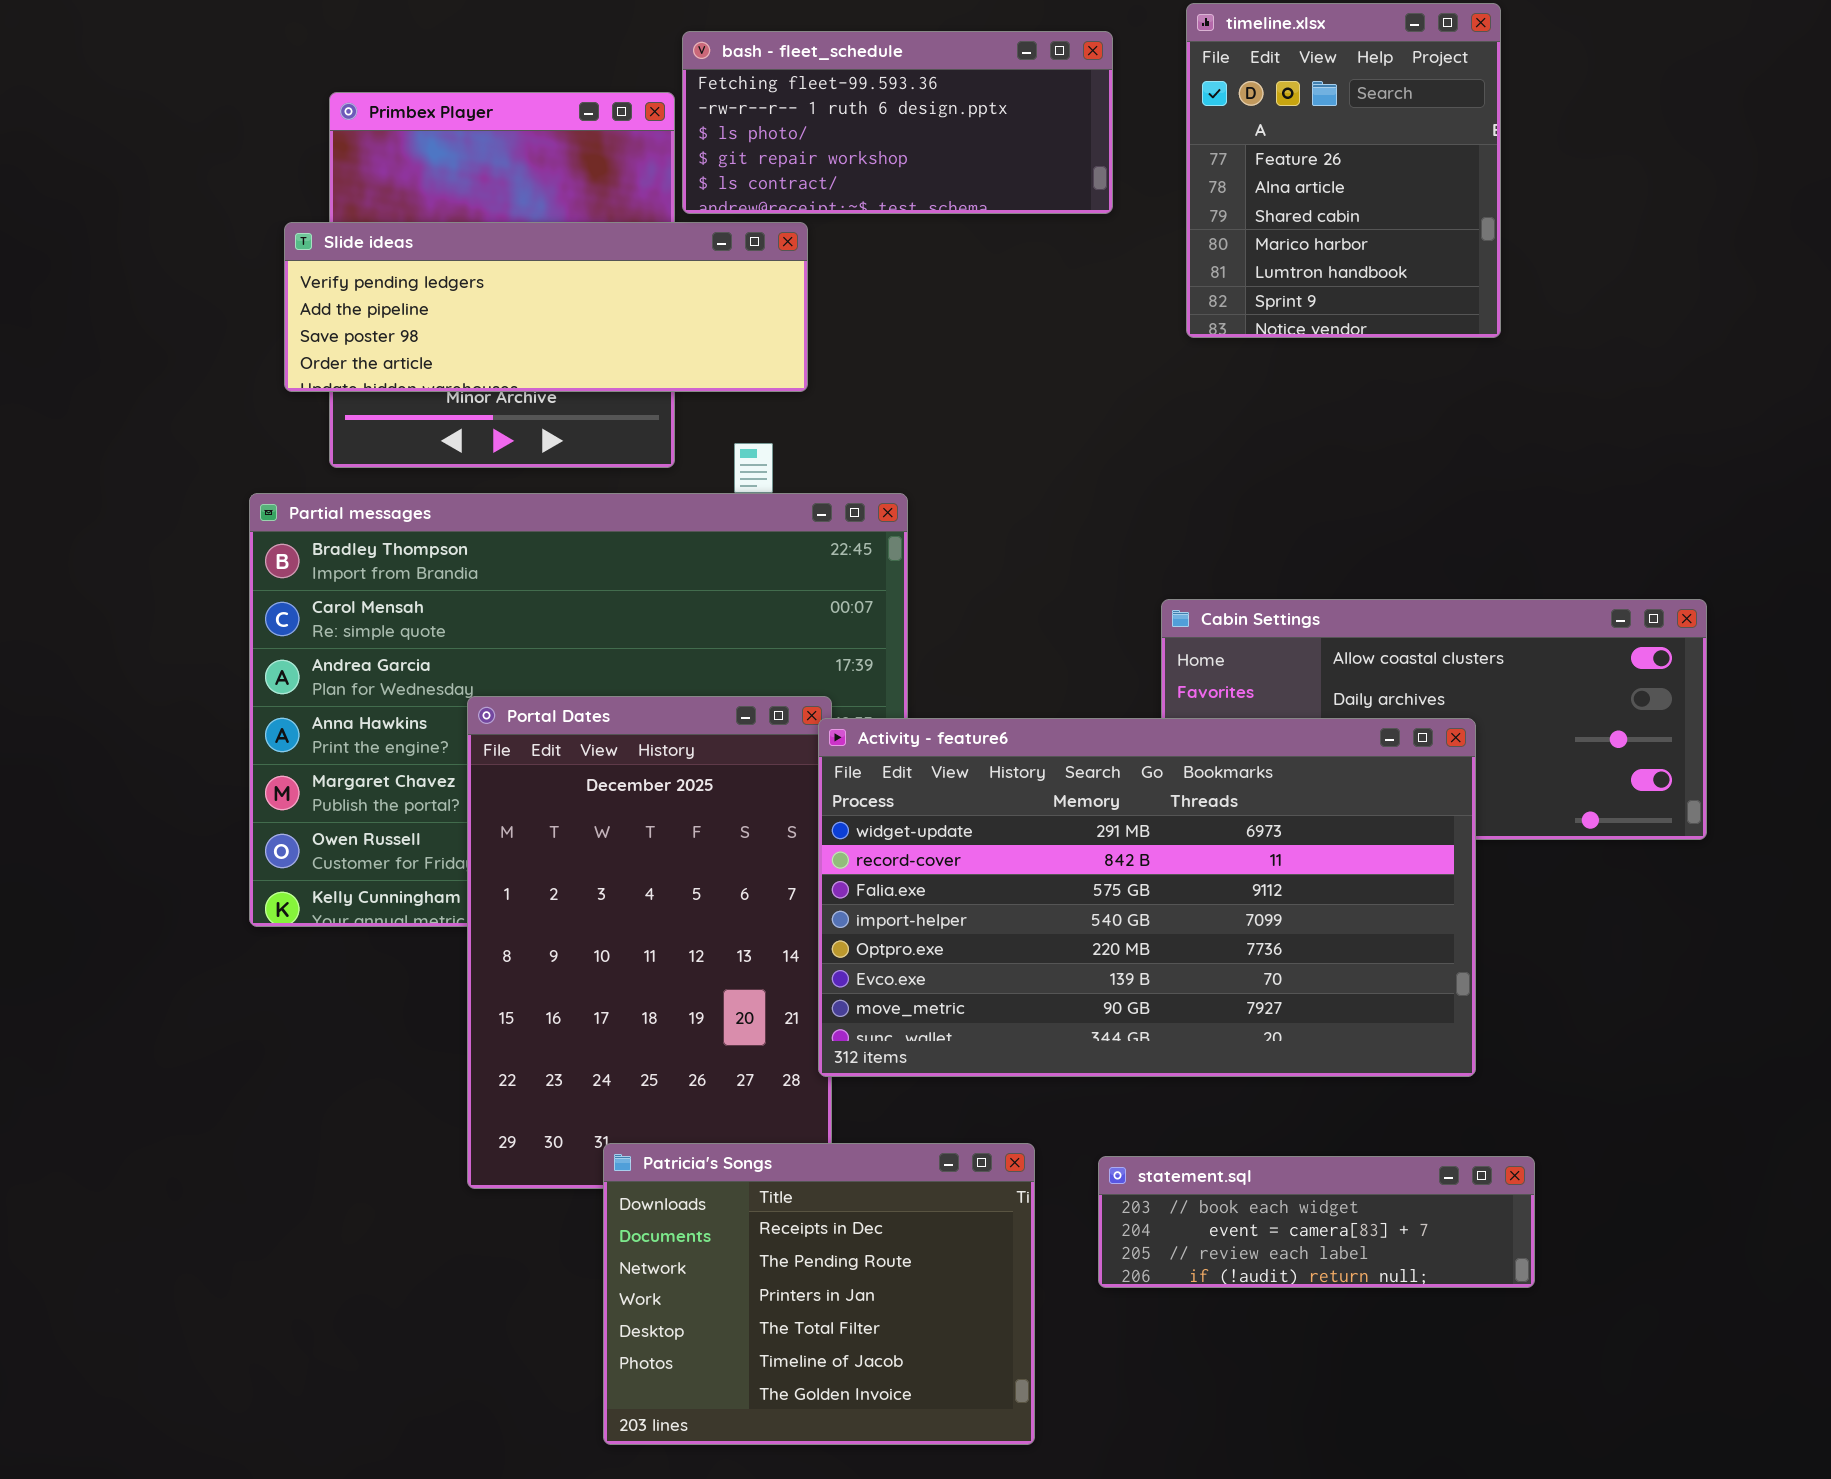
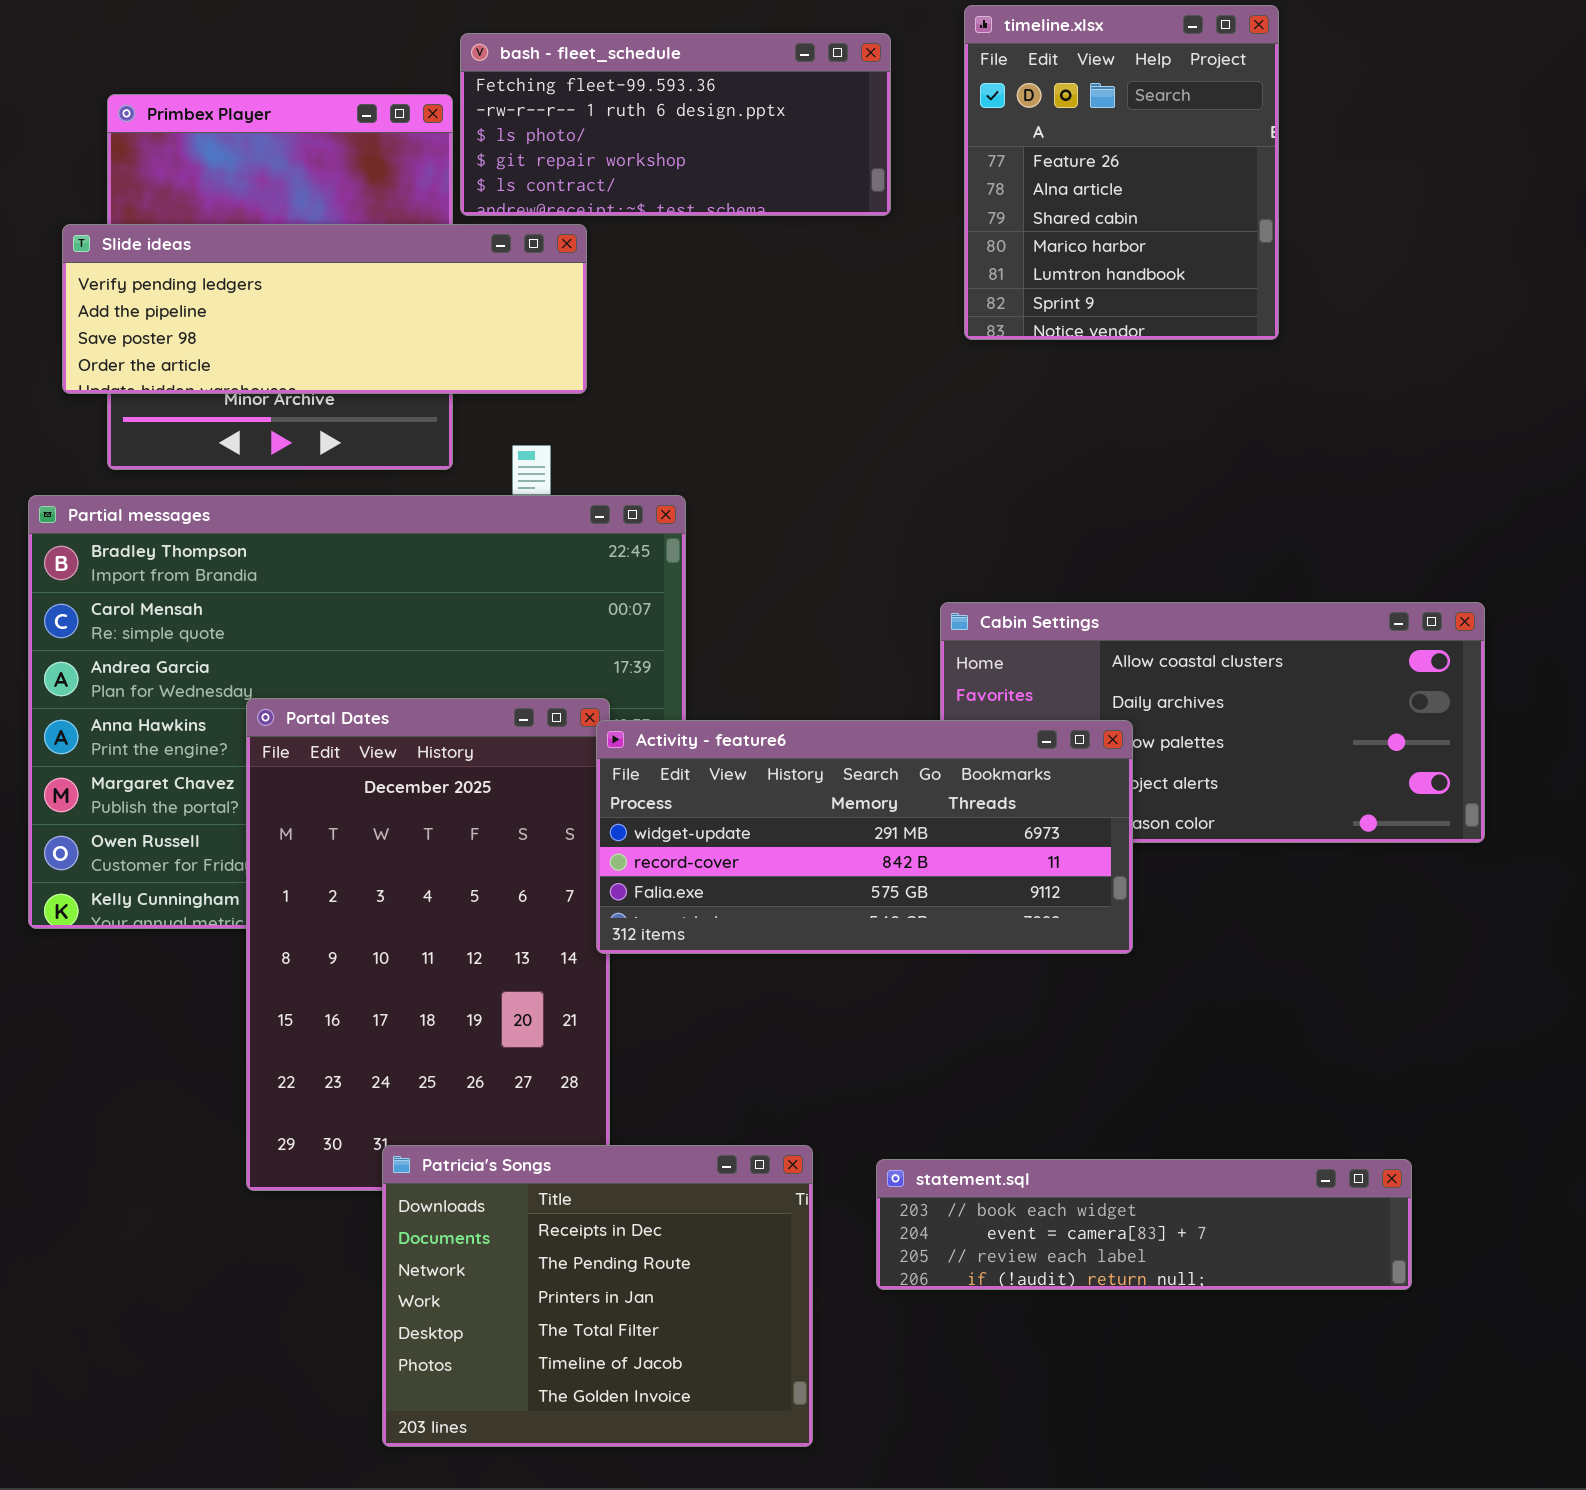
Activity - feature6: [818,718,1476,1077] -> [596,720,1133,954], resized
statement.sql: [1098,1156,1535,1288] -> [876,1159,1412,1290], resized

